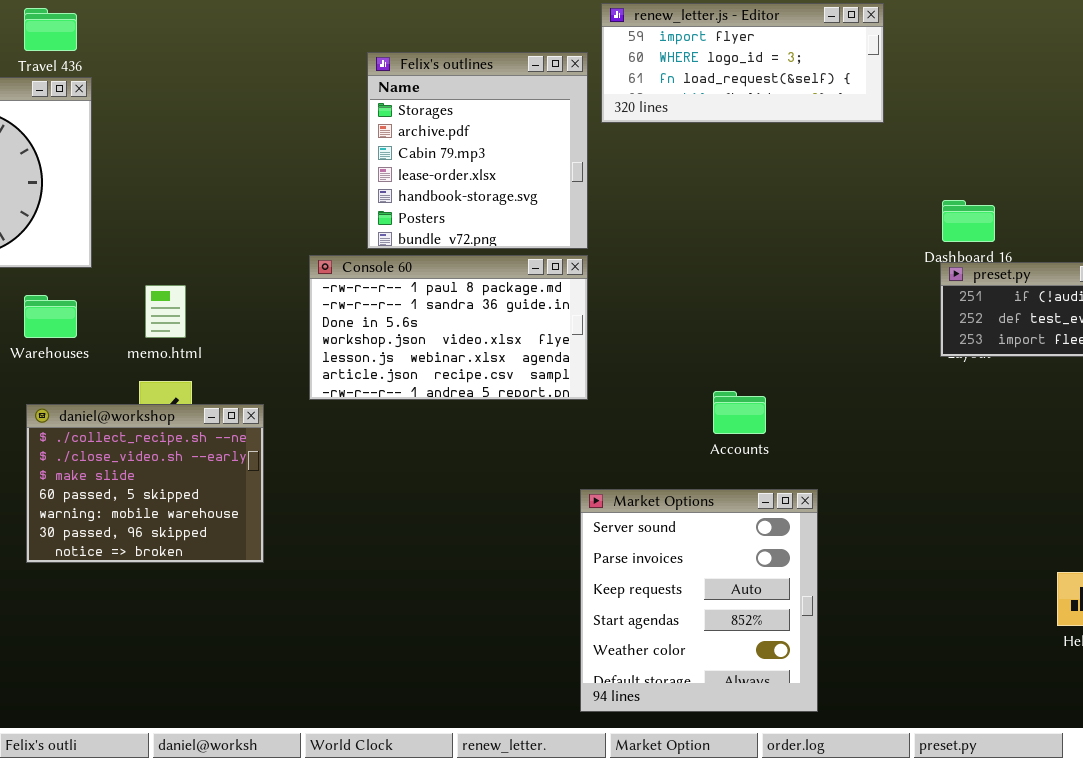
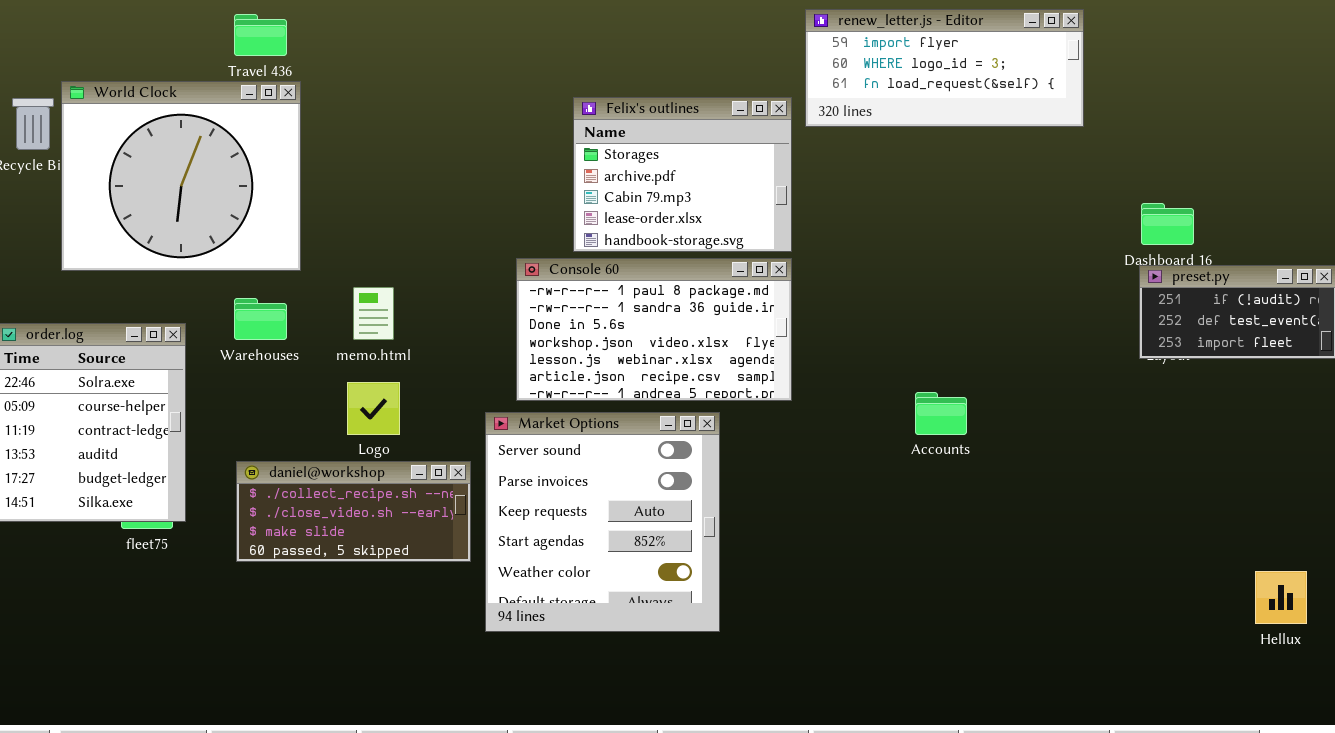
Felix's outlines: [367,52,588,249] -> [573,97,792,252], resized
daniel@workshop: [26,404,264,563] -> [236,461,471,562], resized
Market Options: [580,489,818,712] -> [485,412,720,632], moved

